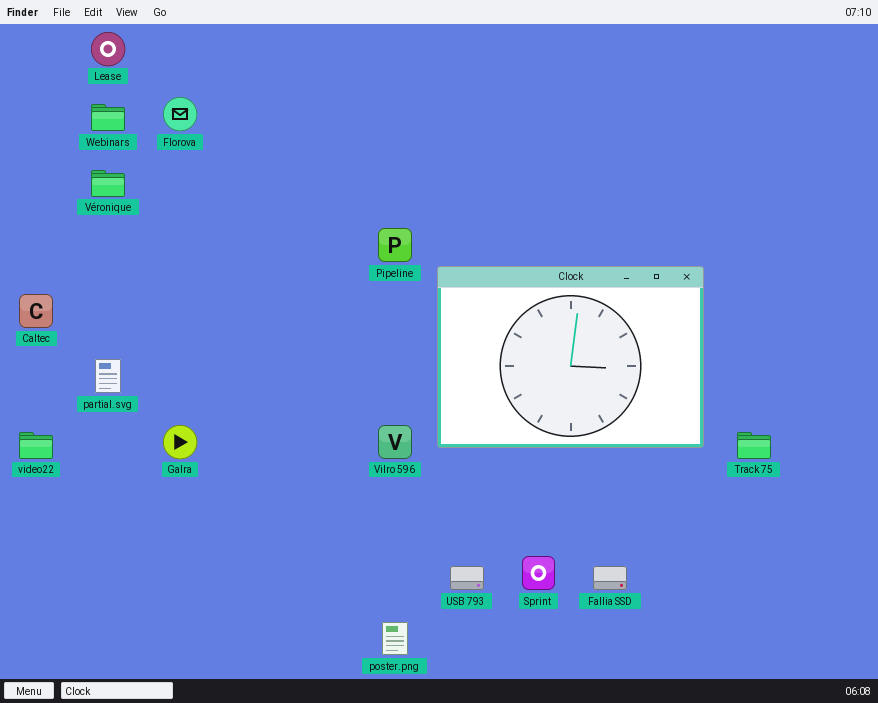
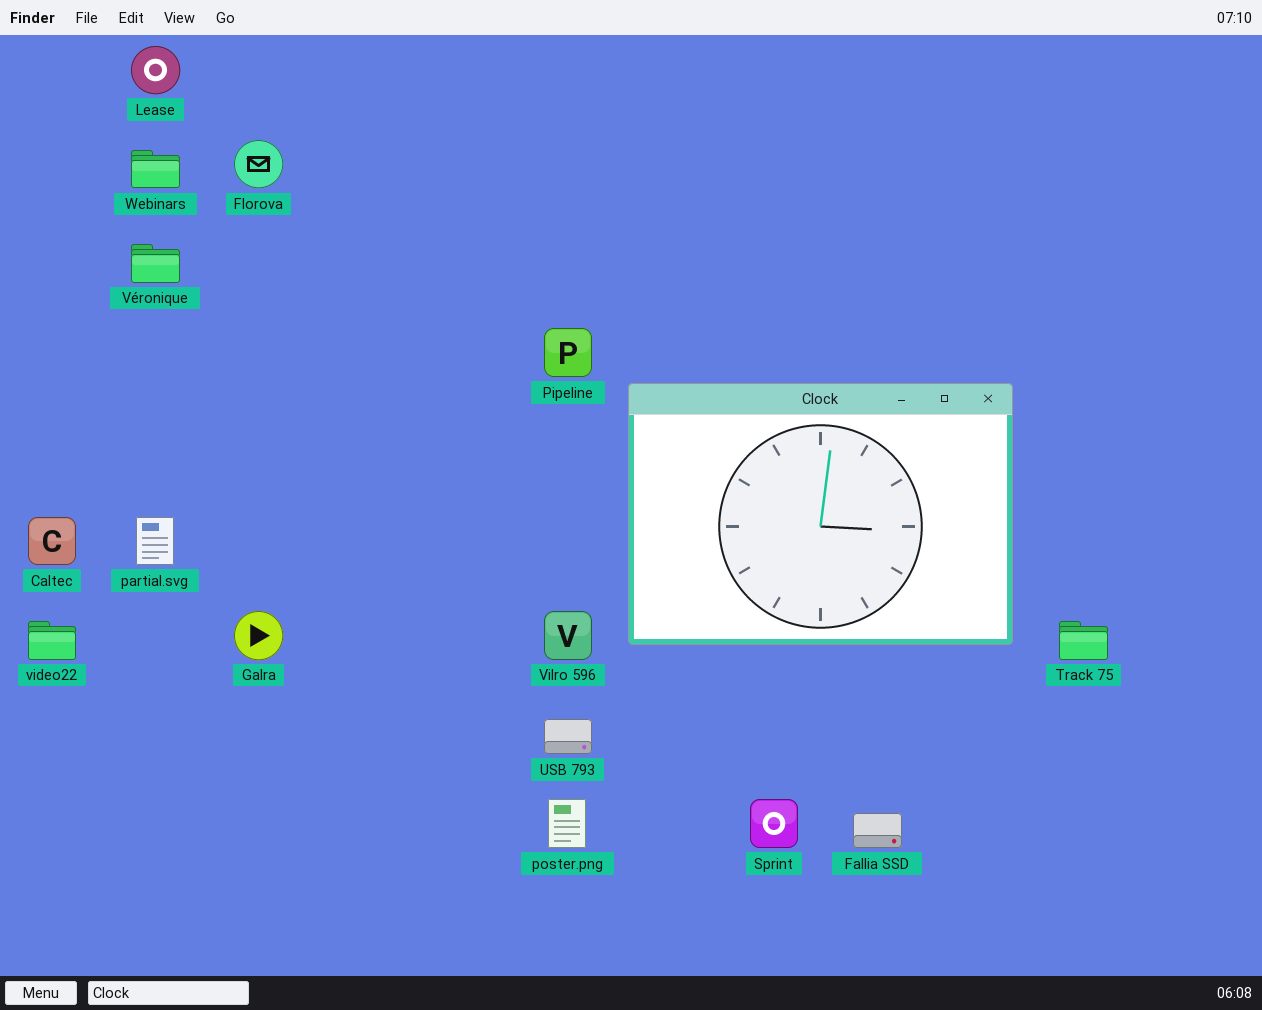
Caltec: [19,294,53,328] -> [28,517,76,565], moved
USB 793: [450,566,484,590] -> [544,719,592,754], moved
poster.png: [382,622,408,655] -> [548,799,586,848], moved

